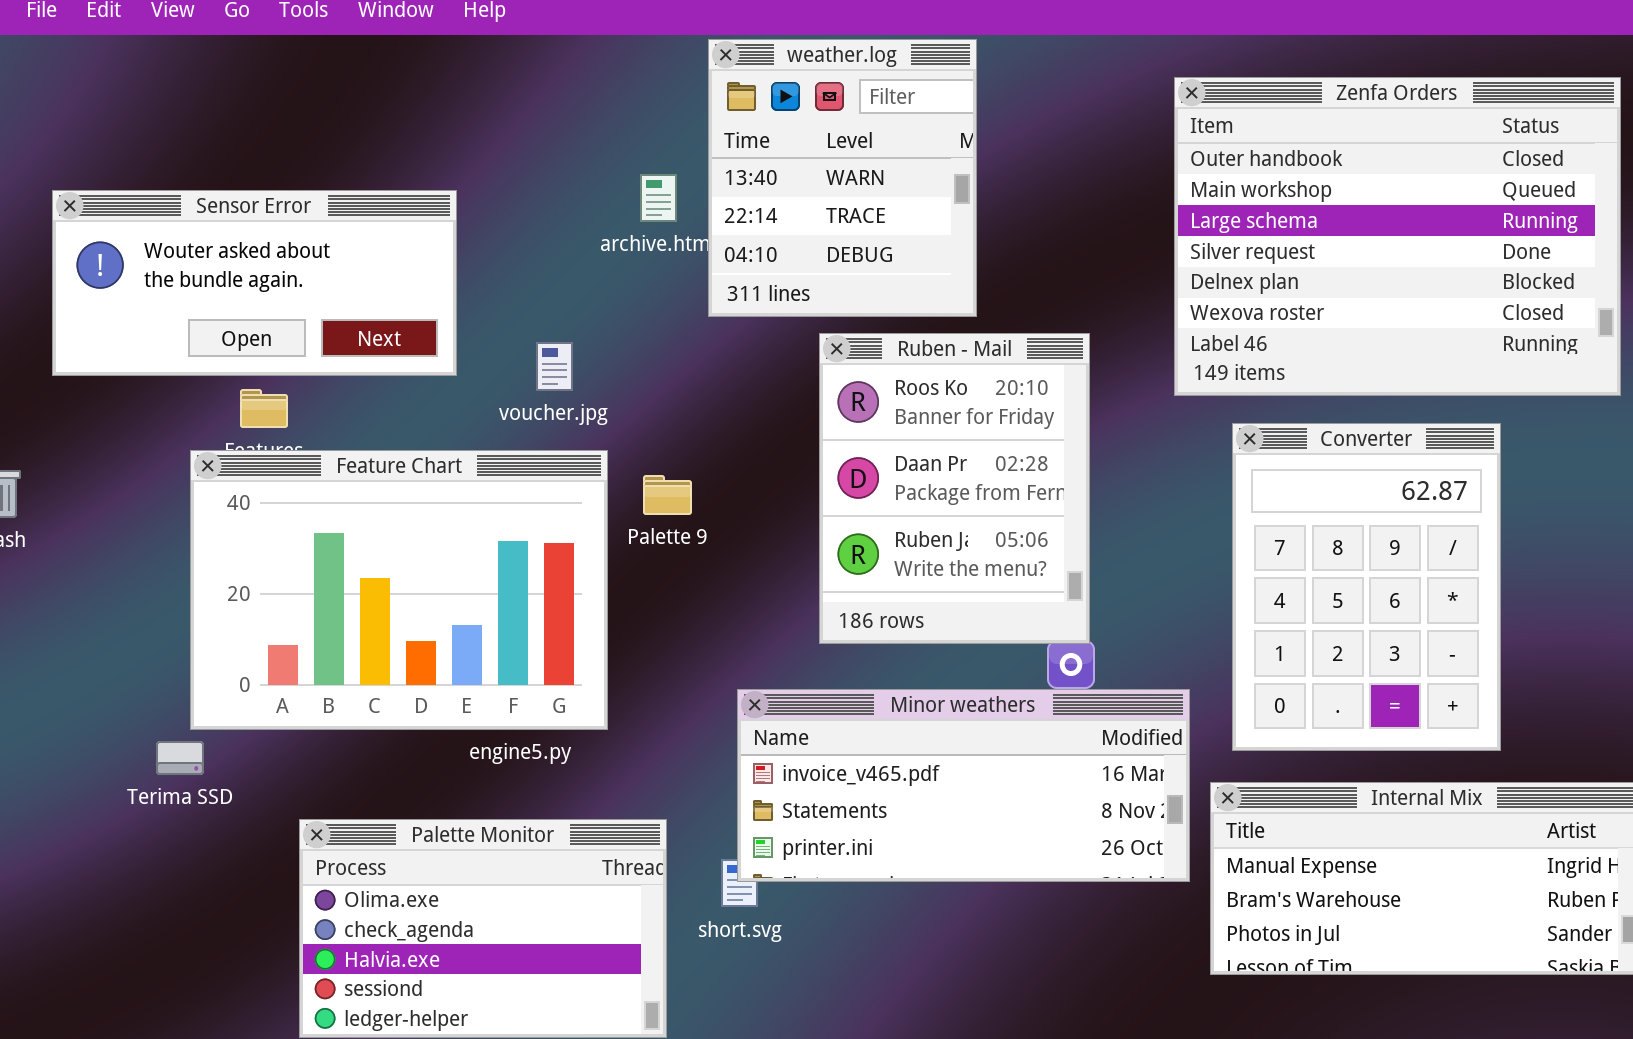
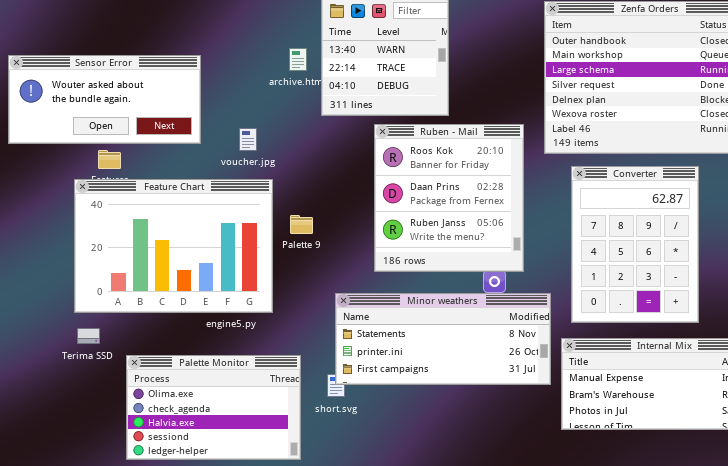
Ruben - Mail: [819,333,1090,644] -> [374,124,524,272], resized
Palette 9: [643,475,692,515] -> [290,215,313,234], moved
Minor weathers: [737,689,1190,882] -> [335,293,551,385], scrolled down 1 row
Terima SSD: [156,741,204,775] -> [77,328,100,344], moved

